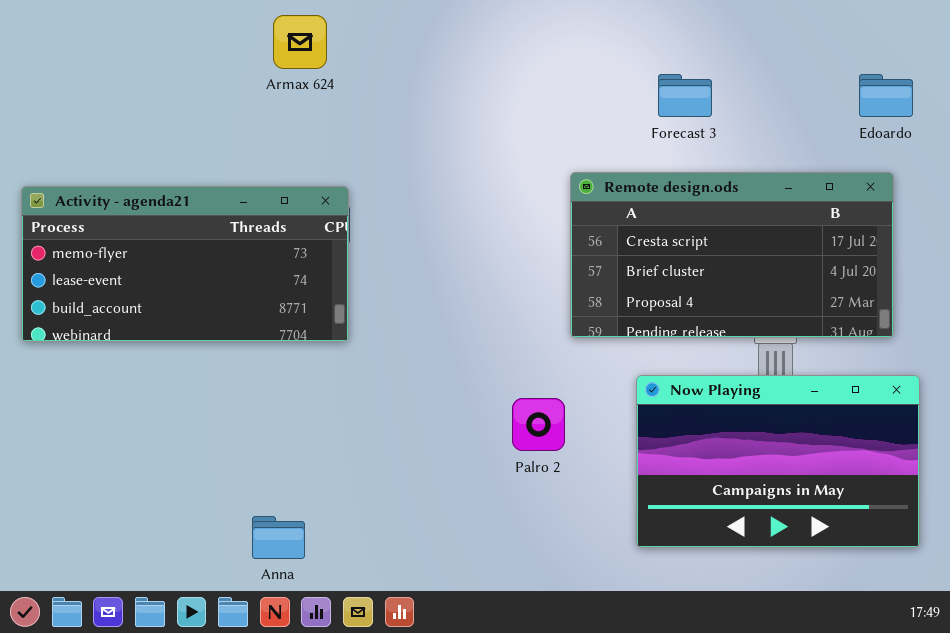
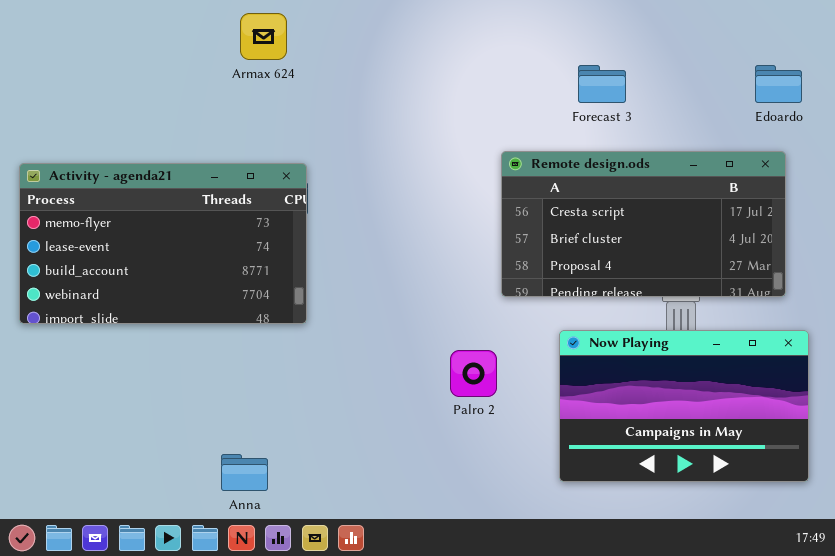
Activity - agenda21: [21,186,349,342] -> [19,163,307,324], resized

